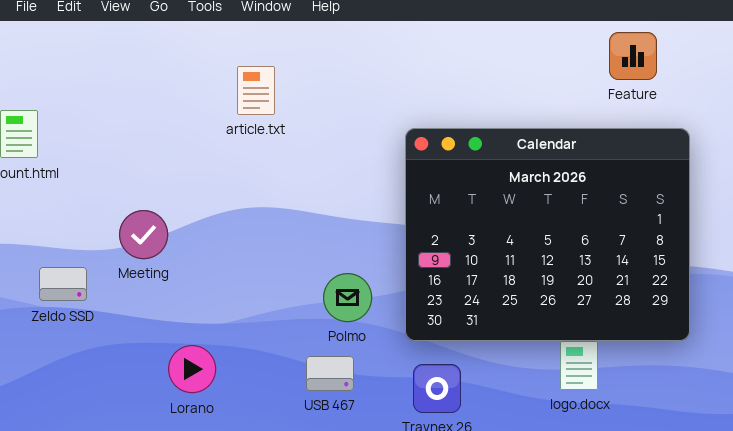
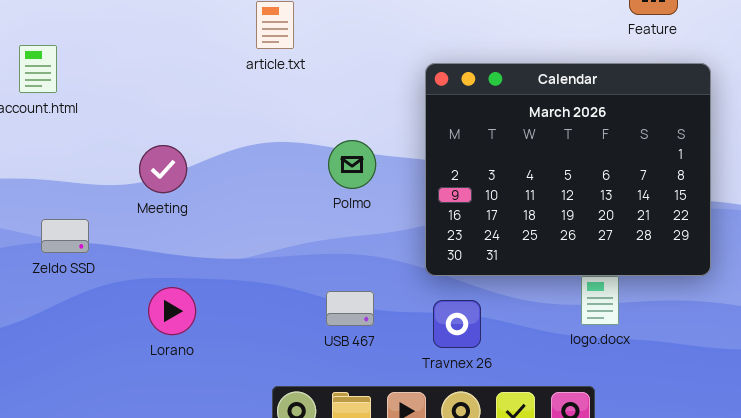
Zeldo SSD: [39,267,87,301] -> [41,219,89,253], moved
Polmo: [323,273,372,322] -> [328,140,376,189], moved
Lorano: [168,345,216,393] -> [148,287,196,335], moved

